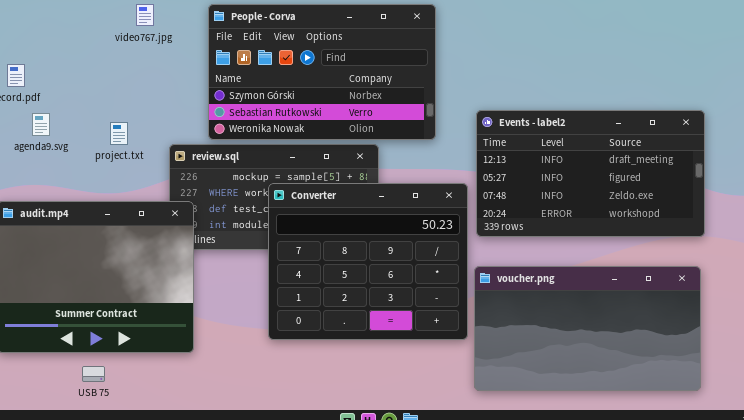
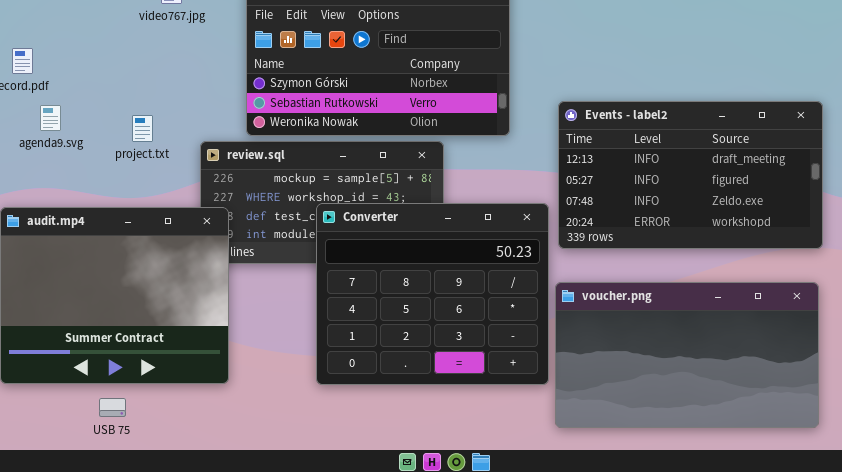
Converter: [268,183,468,340] -> [316,203,549,385], moved

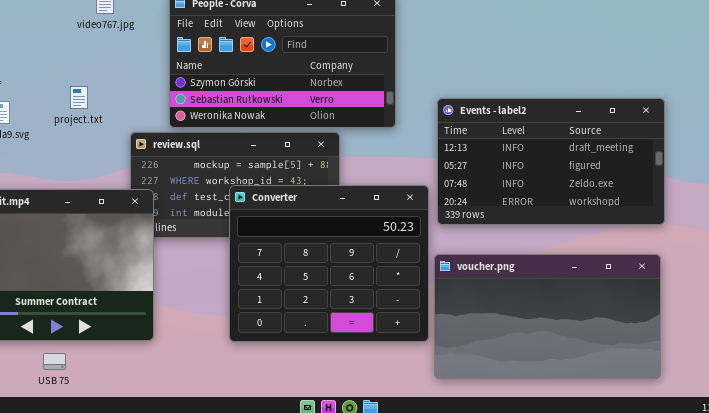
project.txt: [132,115,153,142] -> [70,86,88,109], moved

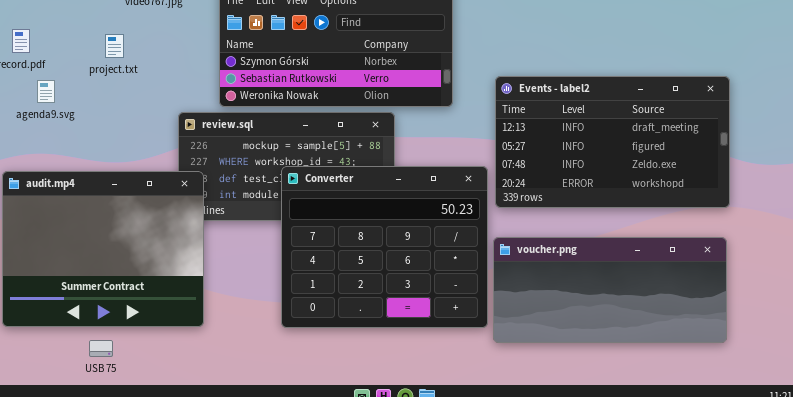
project.txt: [70,86,88,109] -> [105,34,124,58], moved
voucher.png: [434,254,661,379] -> [493,237,727,343], resized

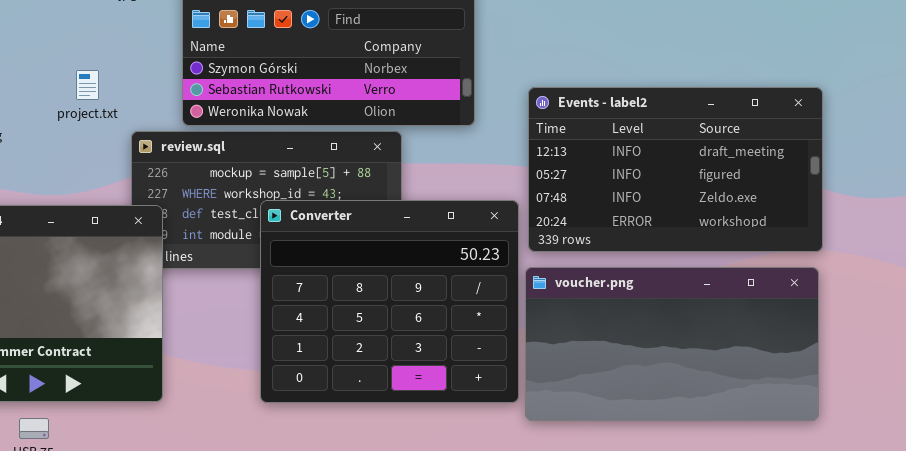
project.txt: [105,34,124,58] -> [76,70,99,100], moved
voucher.png: [493,237,727,343] -> [525,267,819,421], resized

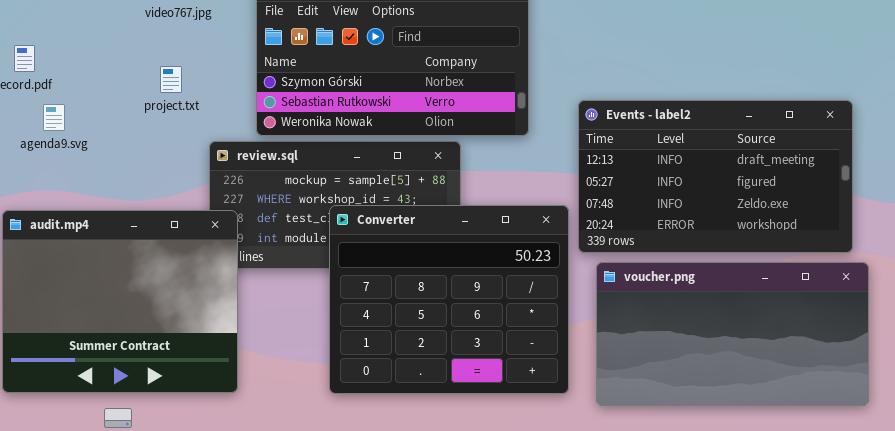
project.txt: [76,70,99,100] -> [160,66,182,93], moved
voucher.png: [525,267,819,421] -> [596,262,869,406], moved

